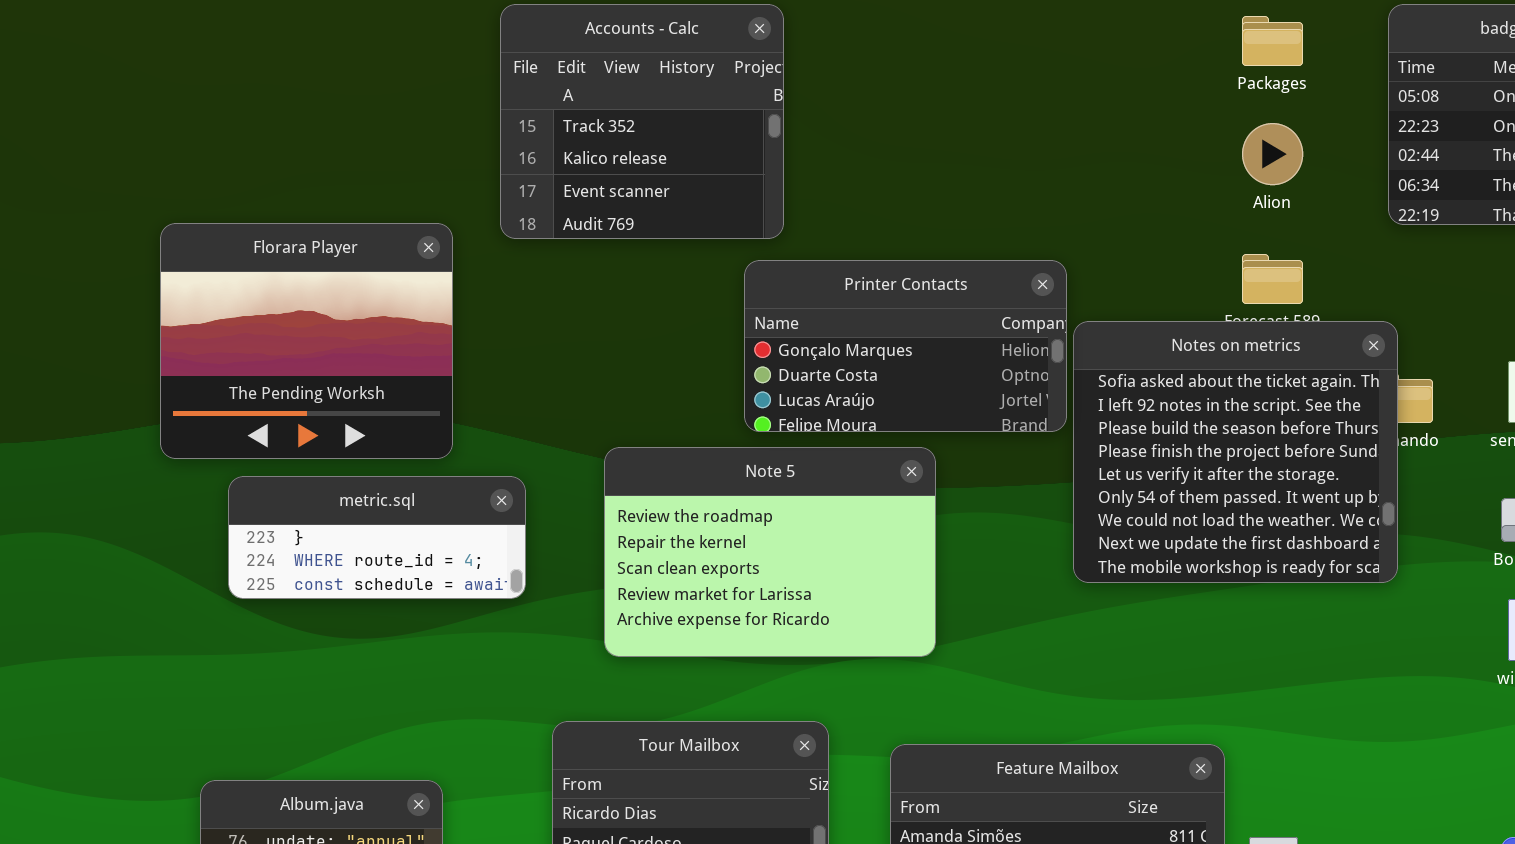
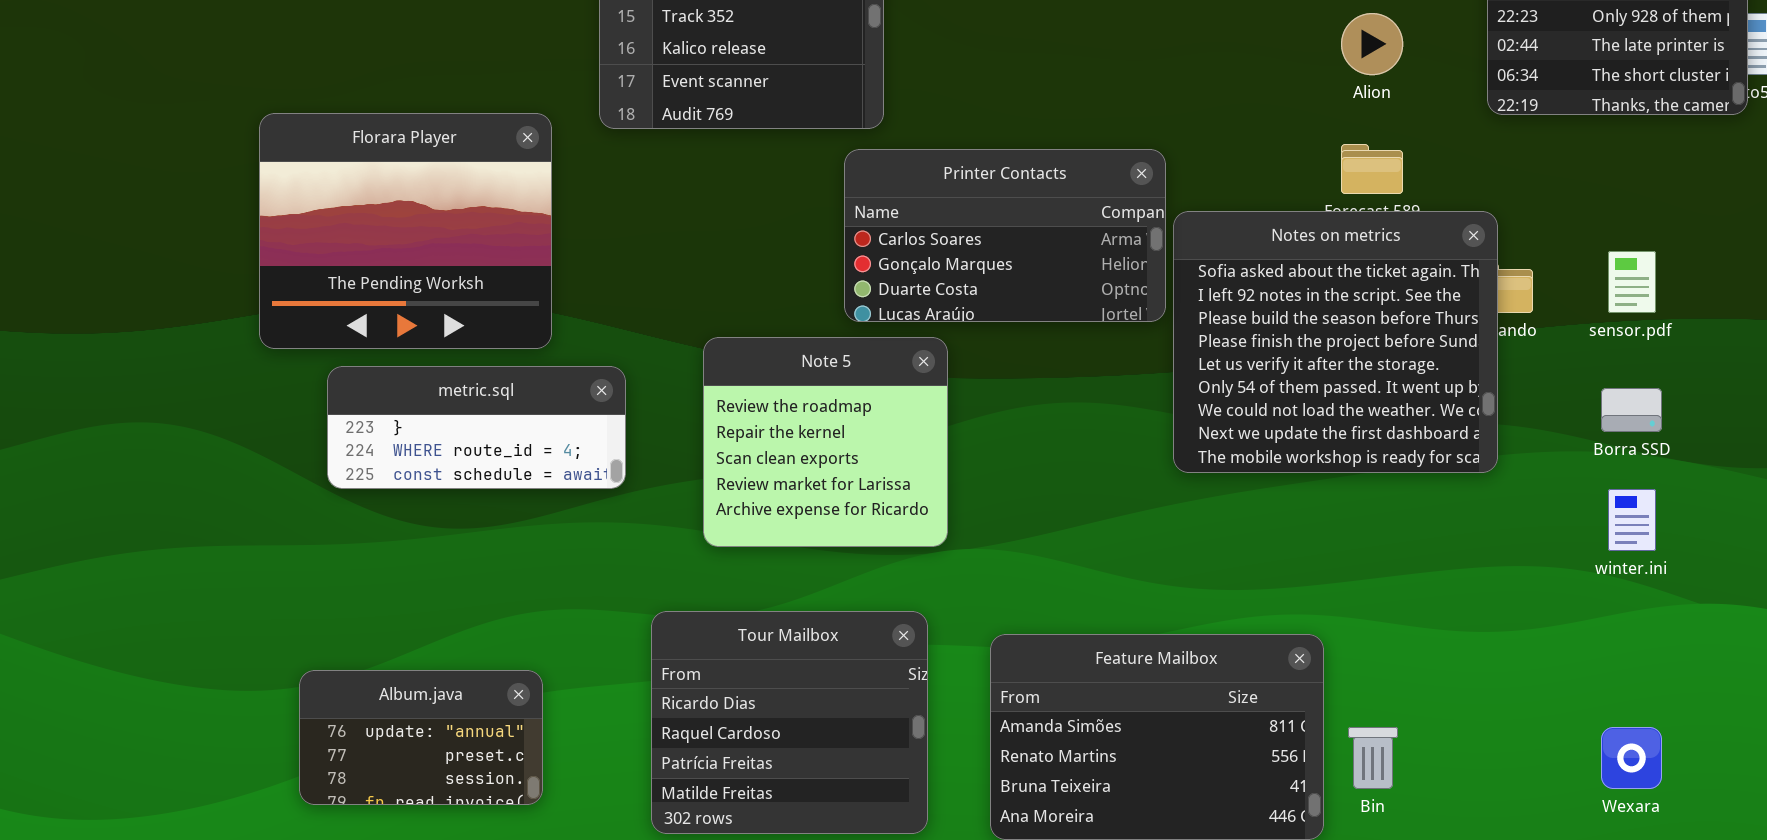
Printer Contacts: [744,260,1067,432] -> [844,149,1166,322], scrolled up 1 row
Note 5: [604,447,936,657] -> [703,337,948,547], resized

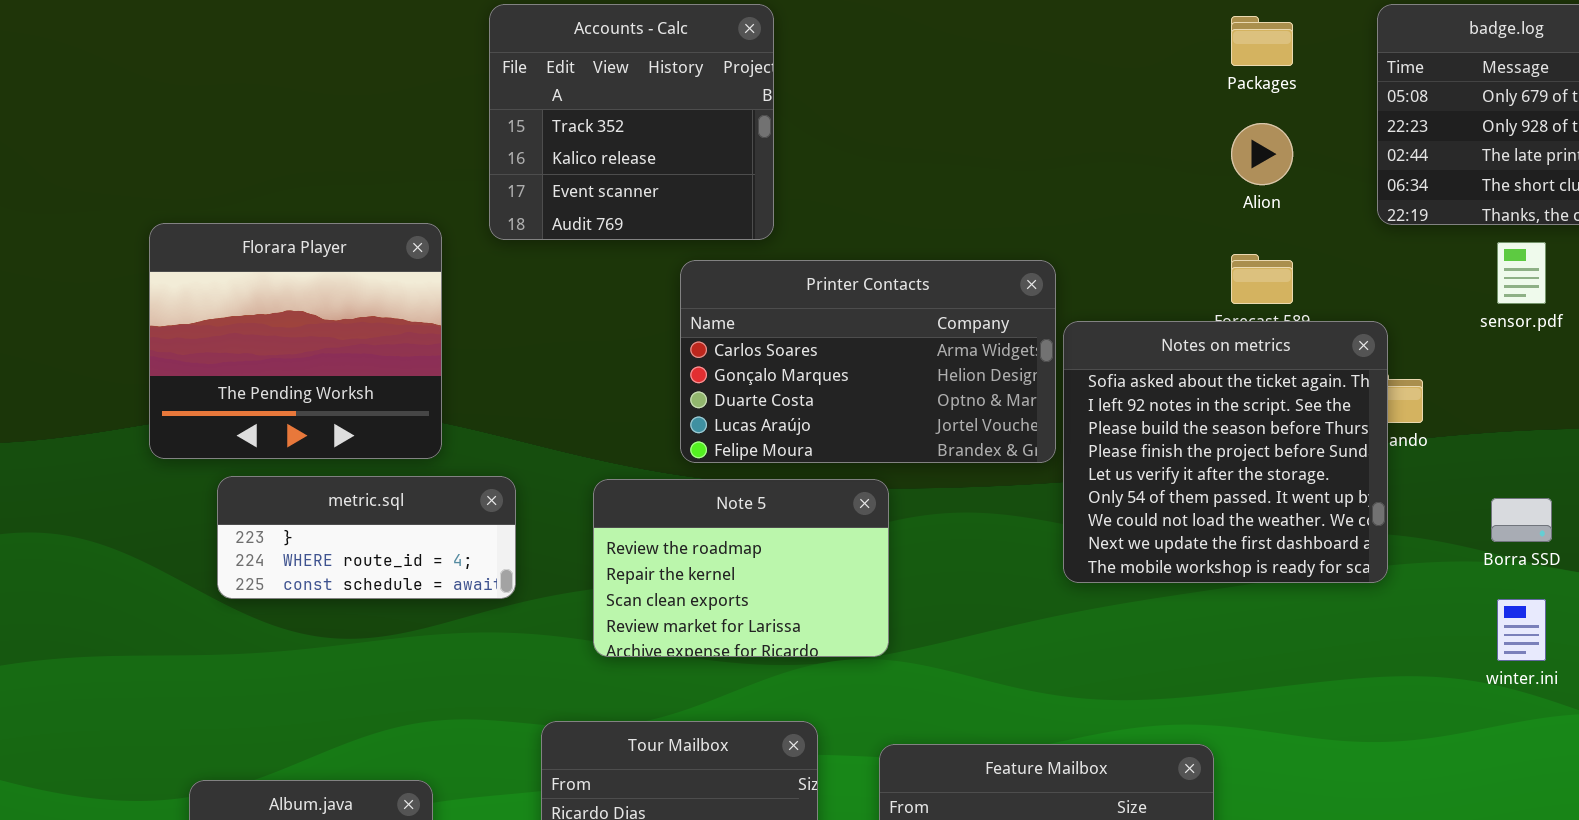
Printer Contacts: [844,149,1166,322] -> [680,260,1056,463], resized
sensor.pdf: [1608,251,1656,313] -> [1497,242,1546,304], moved
Note 5: [703,337,948,547] -> [593,479,889,657], resized

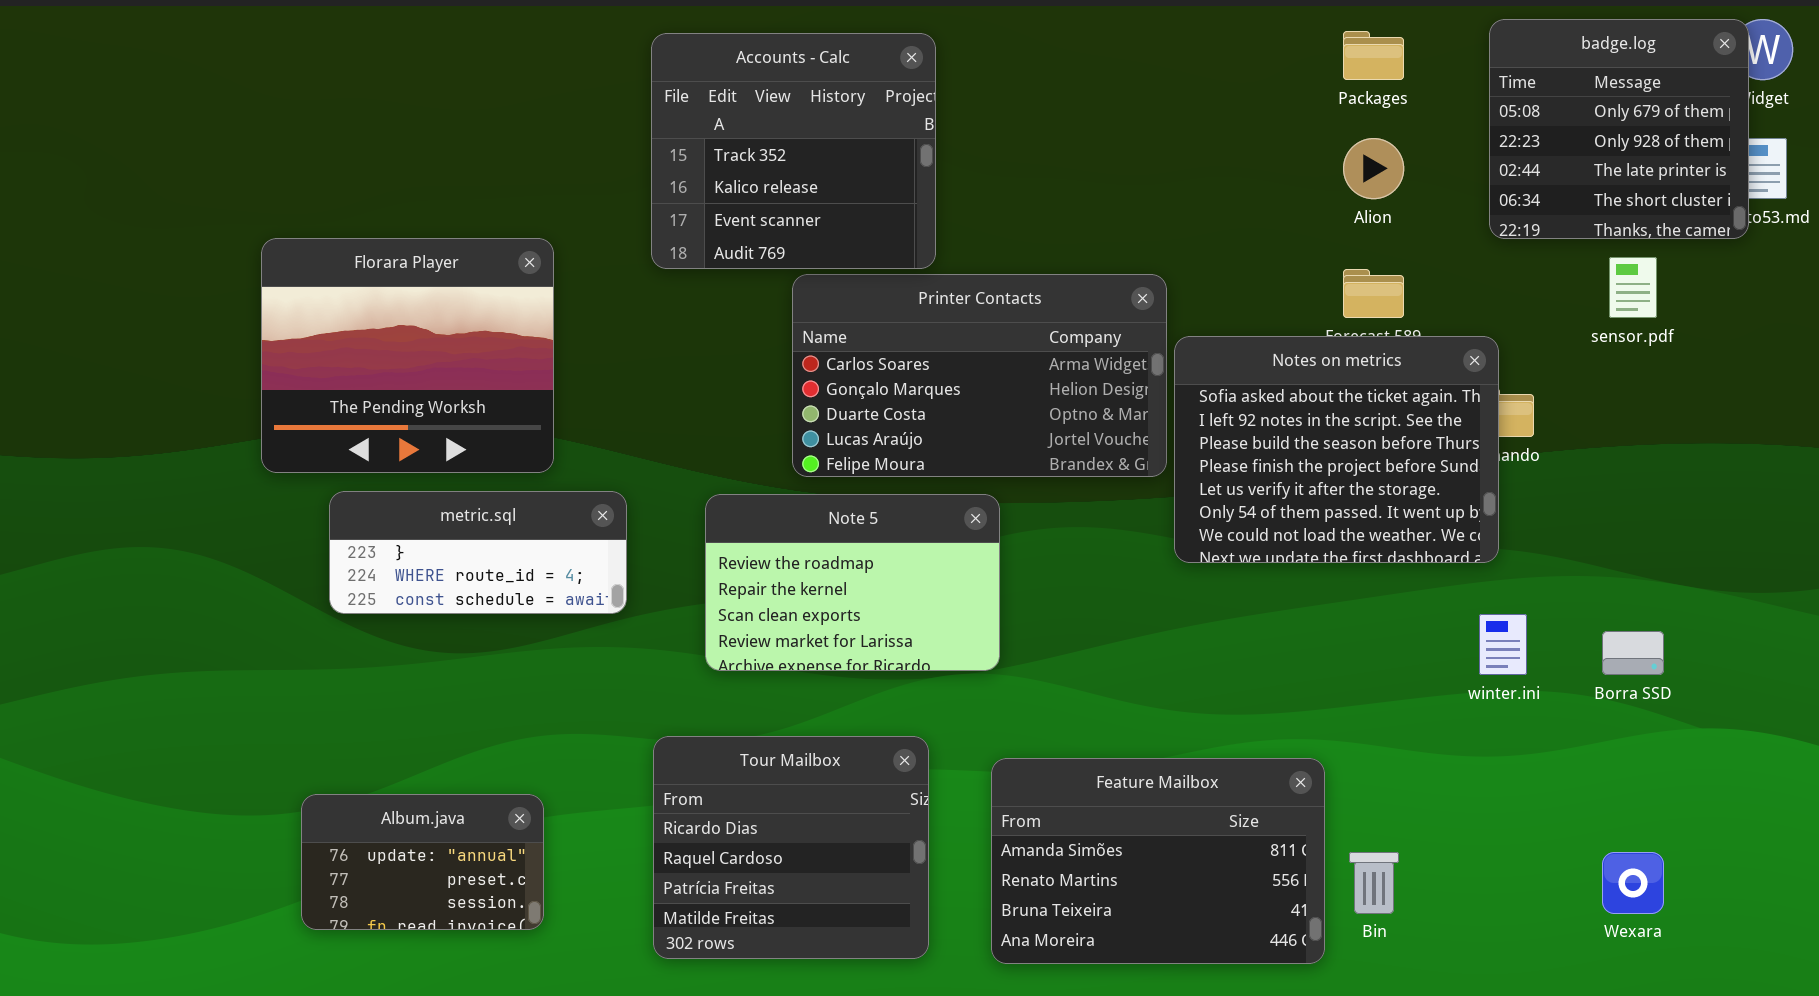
Accounts - Calc: [489,4,774,240] -> [651,33,936,269], moved
Notes on metrics: [1063,321,1388,583] -> [1174,336,1499,563], resized
Borra SSD: [1491,498,1552,542] -> [1602,631,1664,675], moved
winter.ini: [1497,599,1546,661] -> [1479,614,1527,675], moved

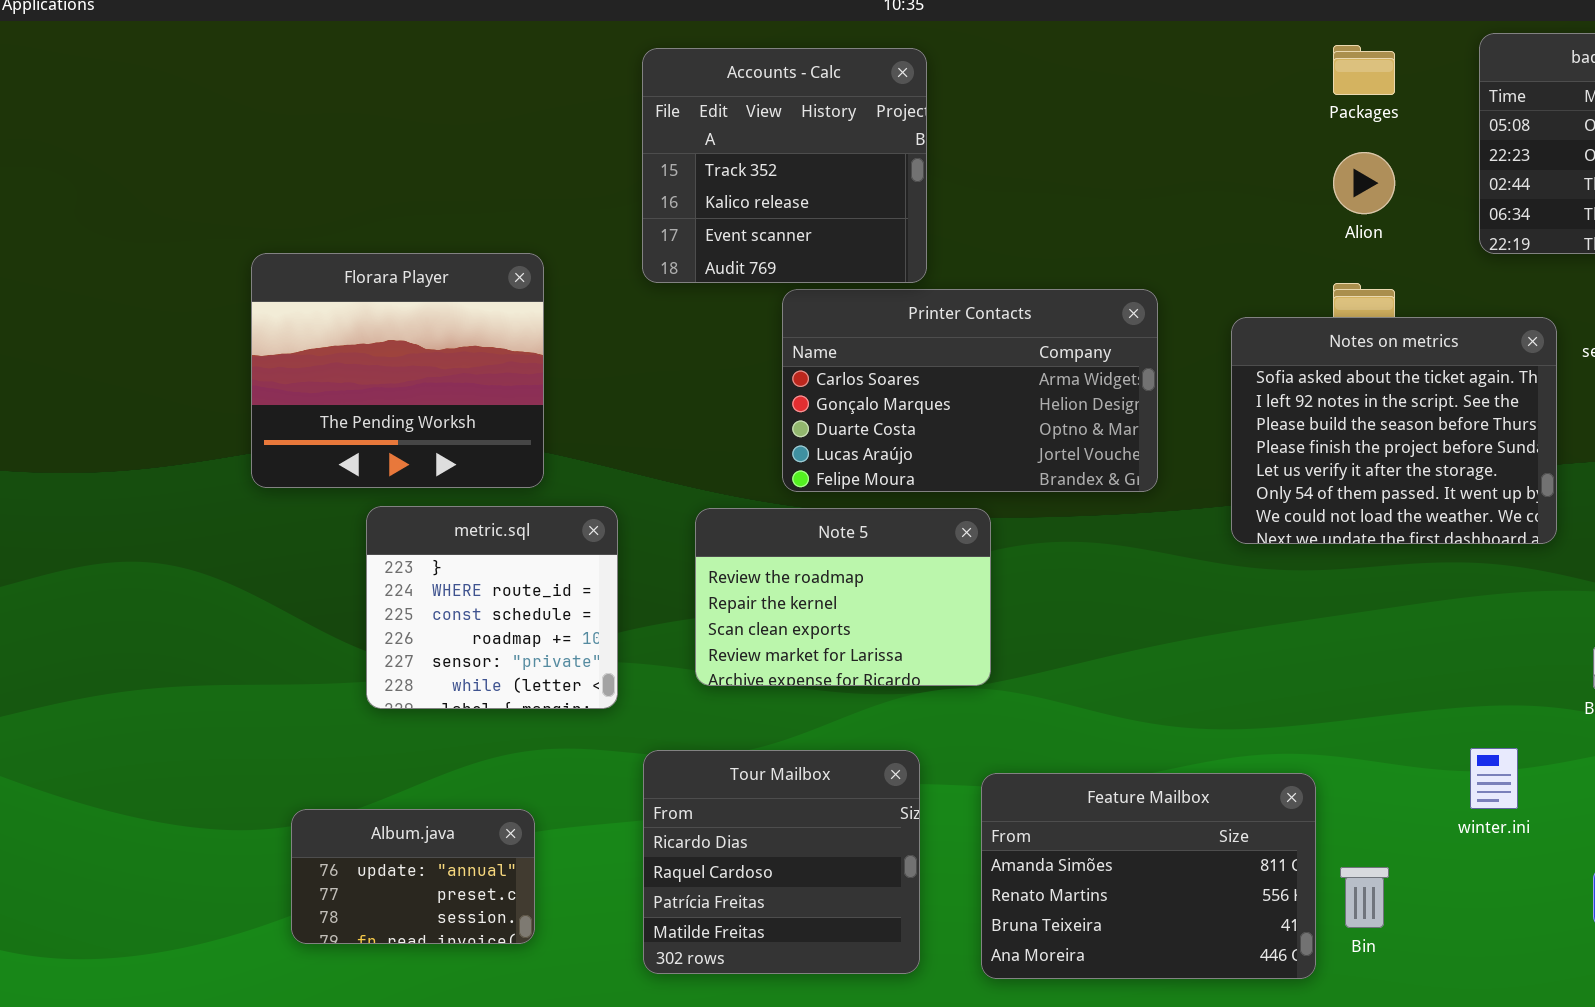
Notes on metrics: [1174,336,1499,563] -> [1231,317,1557,544], moved
metric.sql: [329,491,627,614] -> [366,506,618,709], resized
winter.ini: [1479,614,1527,675] -> [1470,748,1518,809], moved

